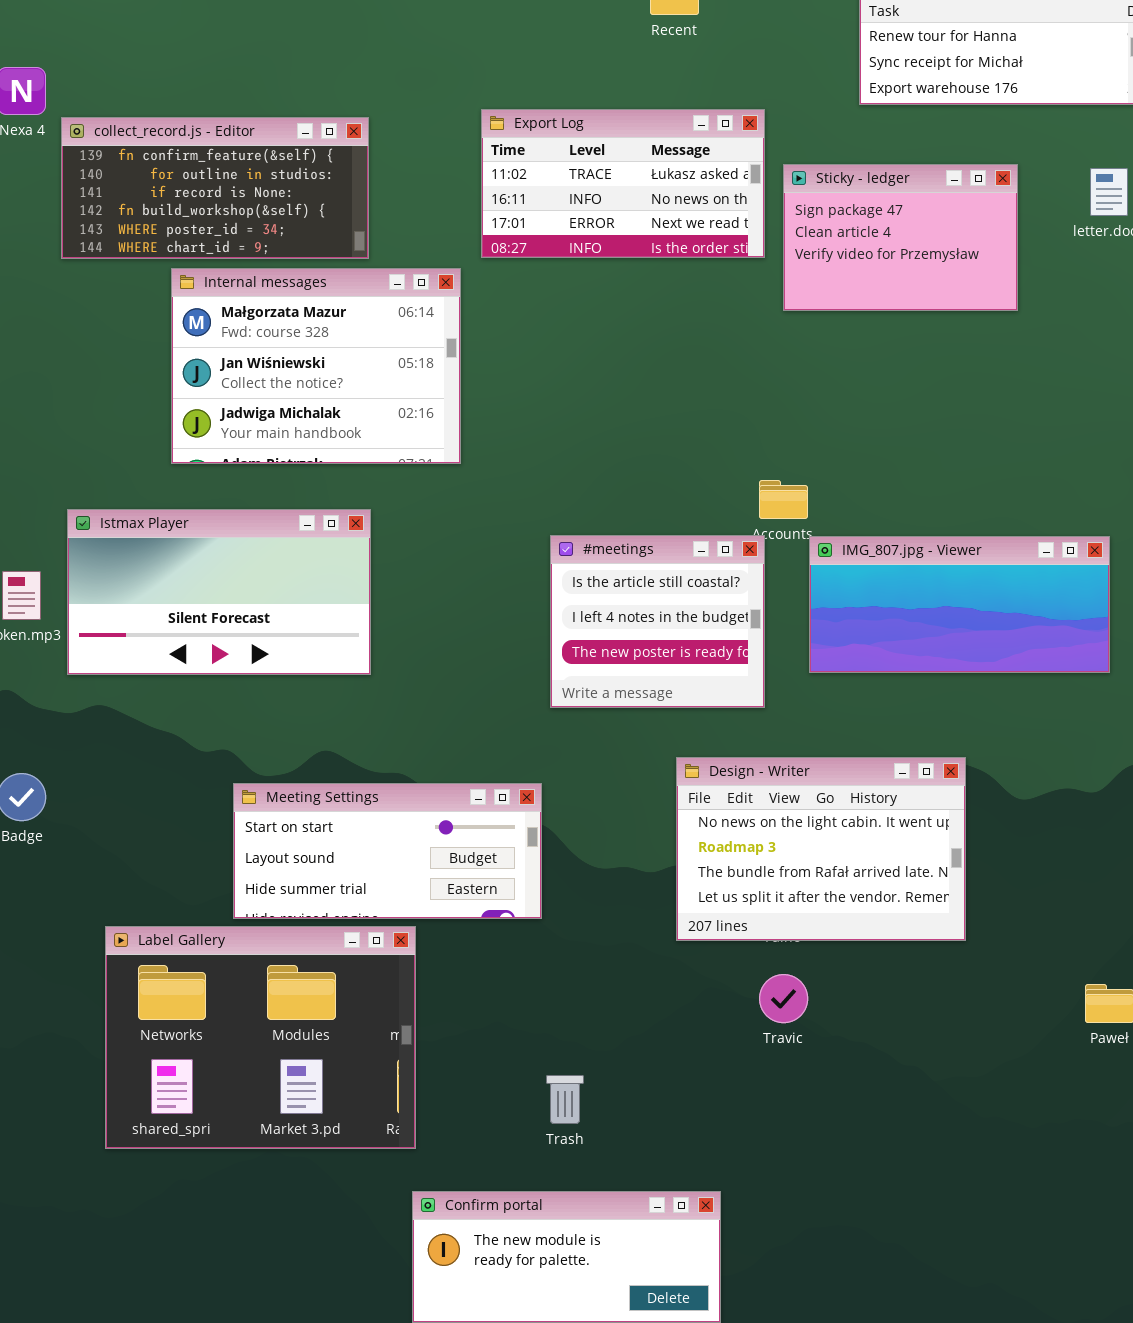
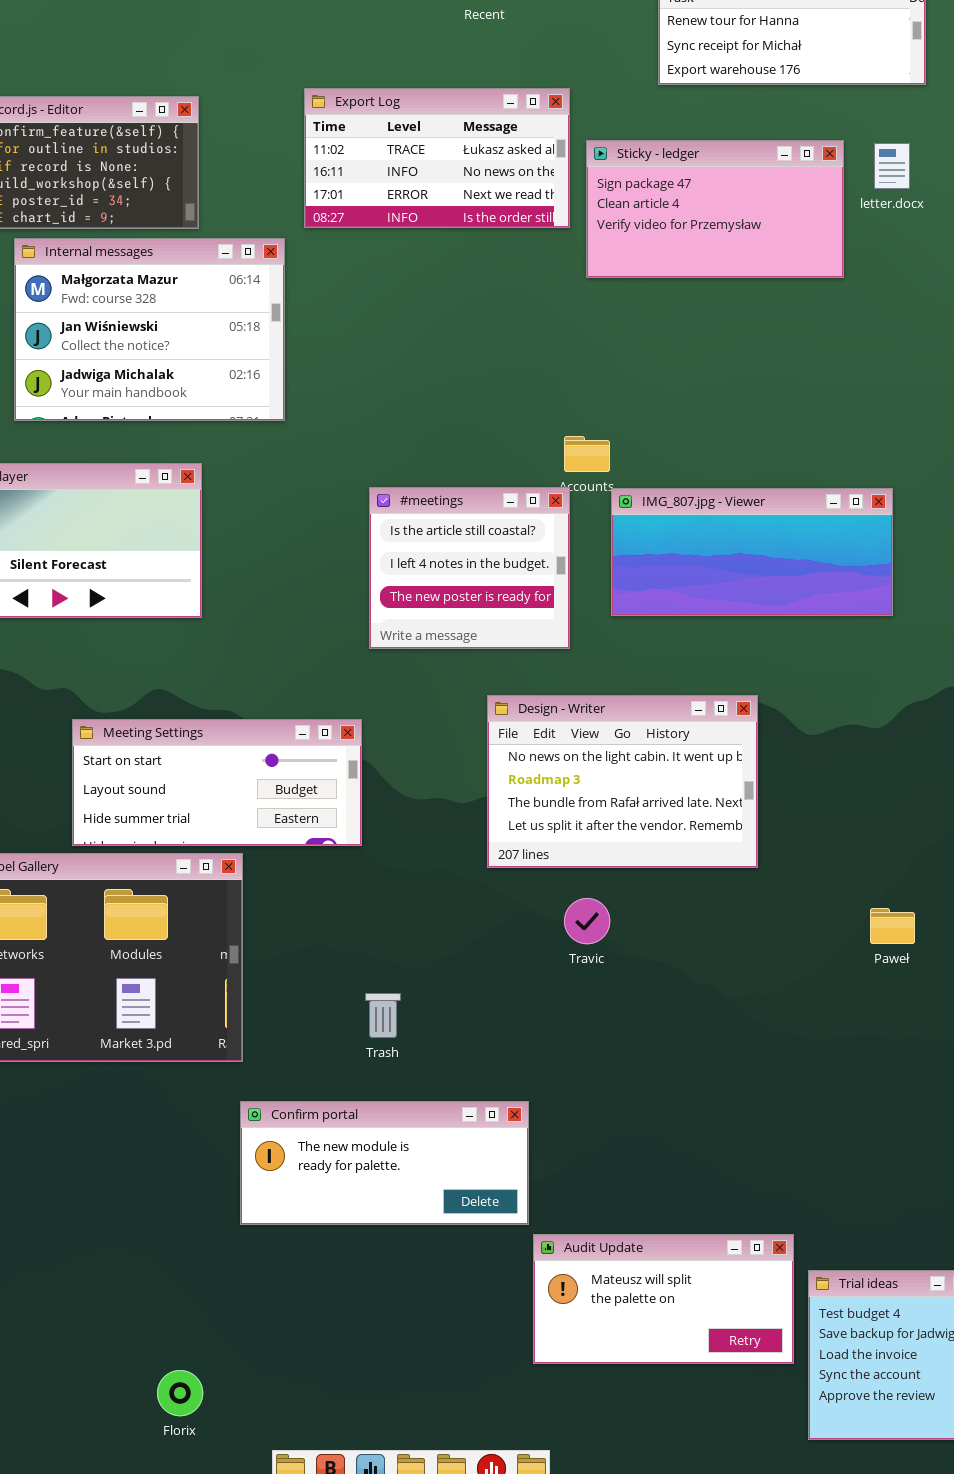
Sticky - ledger: [783,164,1018,311] -> [586,140,844,278], resized

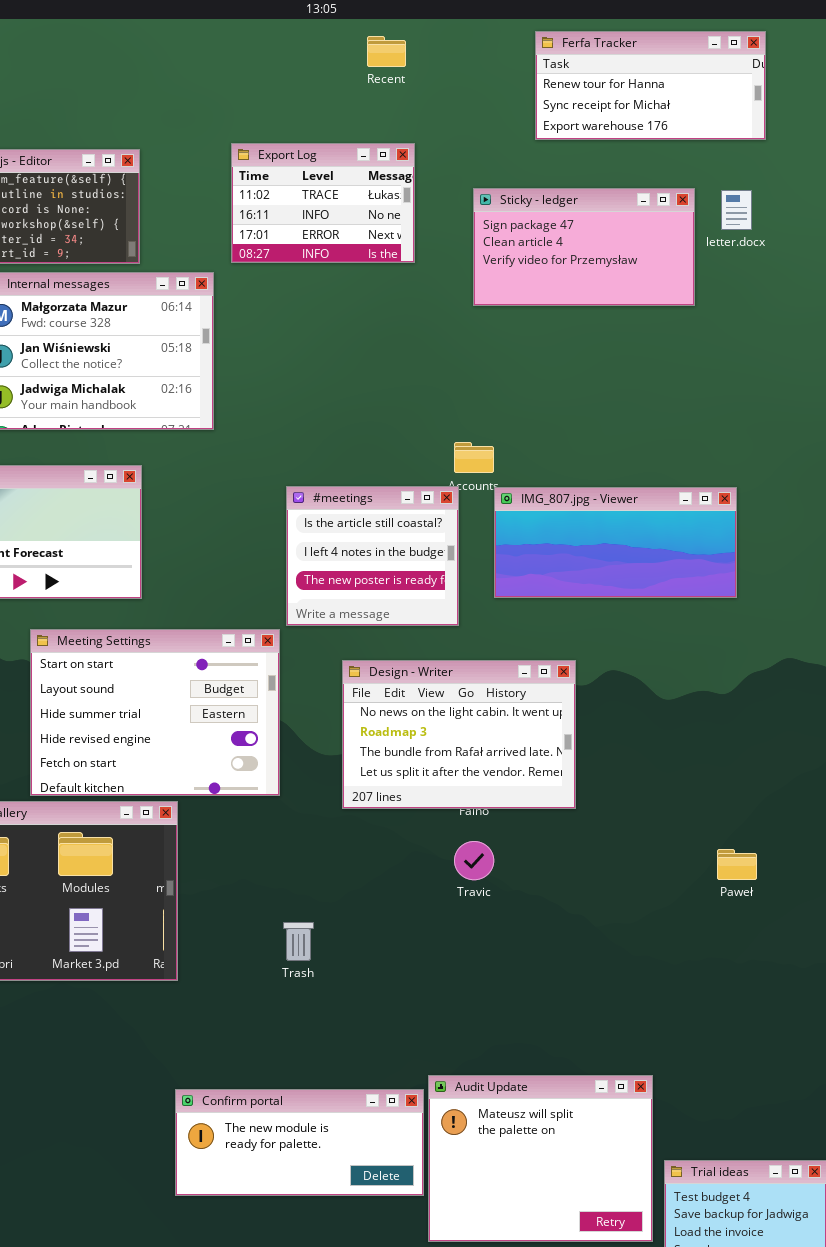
Export Log: [304,88,570,228] -> [231,143,415,263], resized
Design - Writer: [487,695,758,868] -> [342,660,576,809], moved
Meeting Settings: [72,719,362,846] -> [30,629,280,796], resized
Confirm portal: [240,1101,529,1225] -> [175,1089,424,1196], moved
Audit Update: [533,1234,794,1364] -> [428,1075,653,1242], resized

